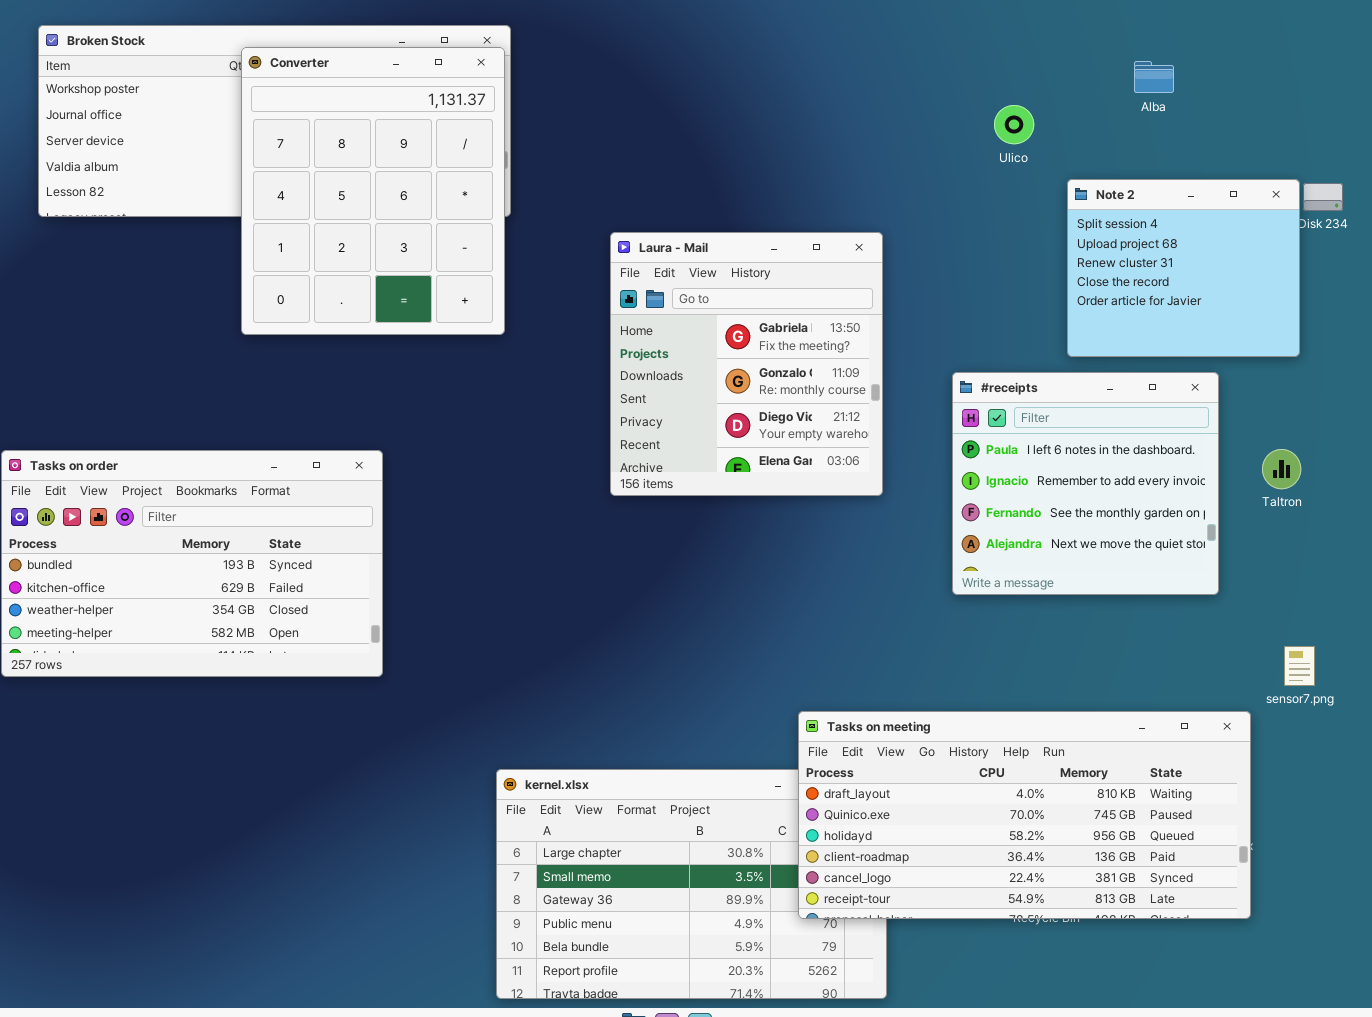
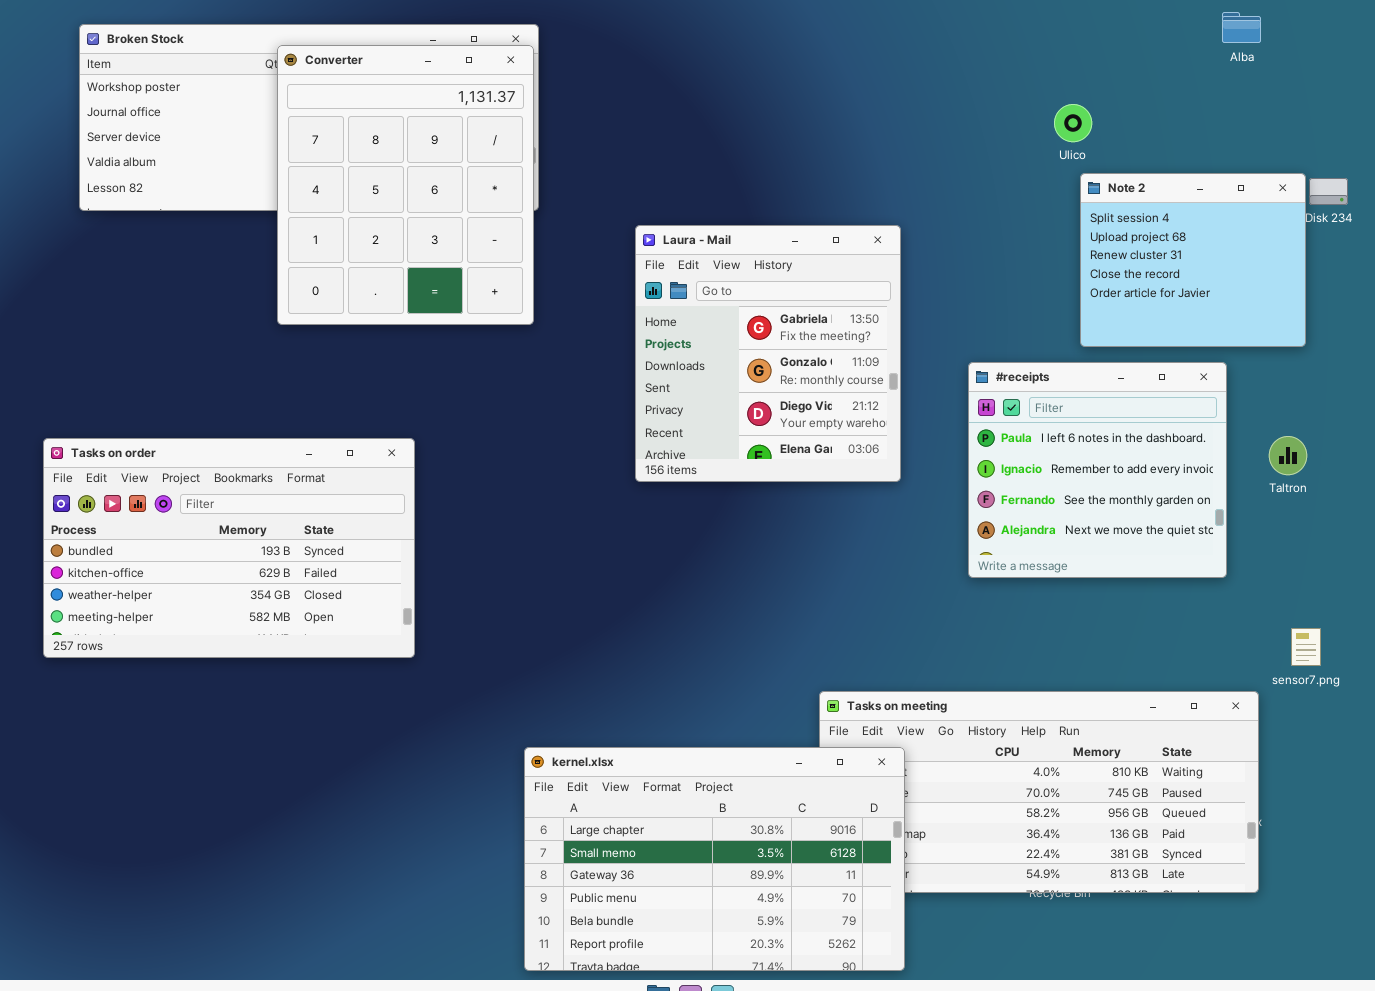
Alba: [1134,61,1174,93] -> [1222,12,1261,43], moved
Ulico: [994,105,1034,144] -> [1054,104,1092,142], moved
kernel.xlsx: [496,769,887,999] -> [524,747,905,971], raised

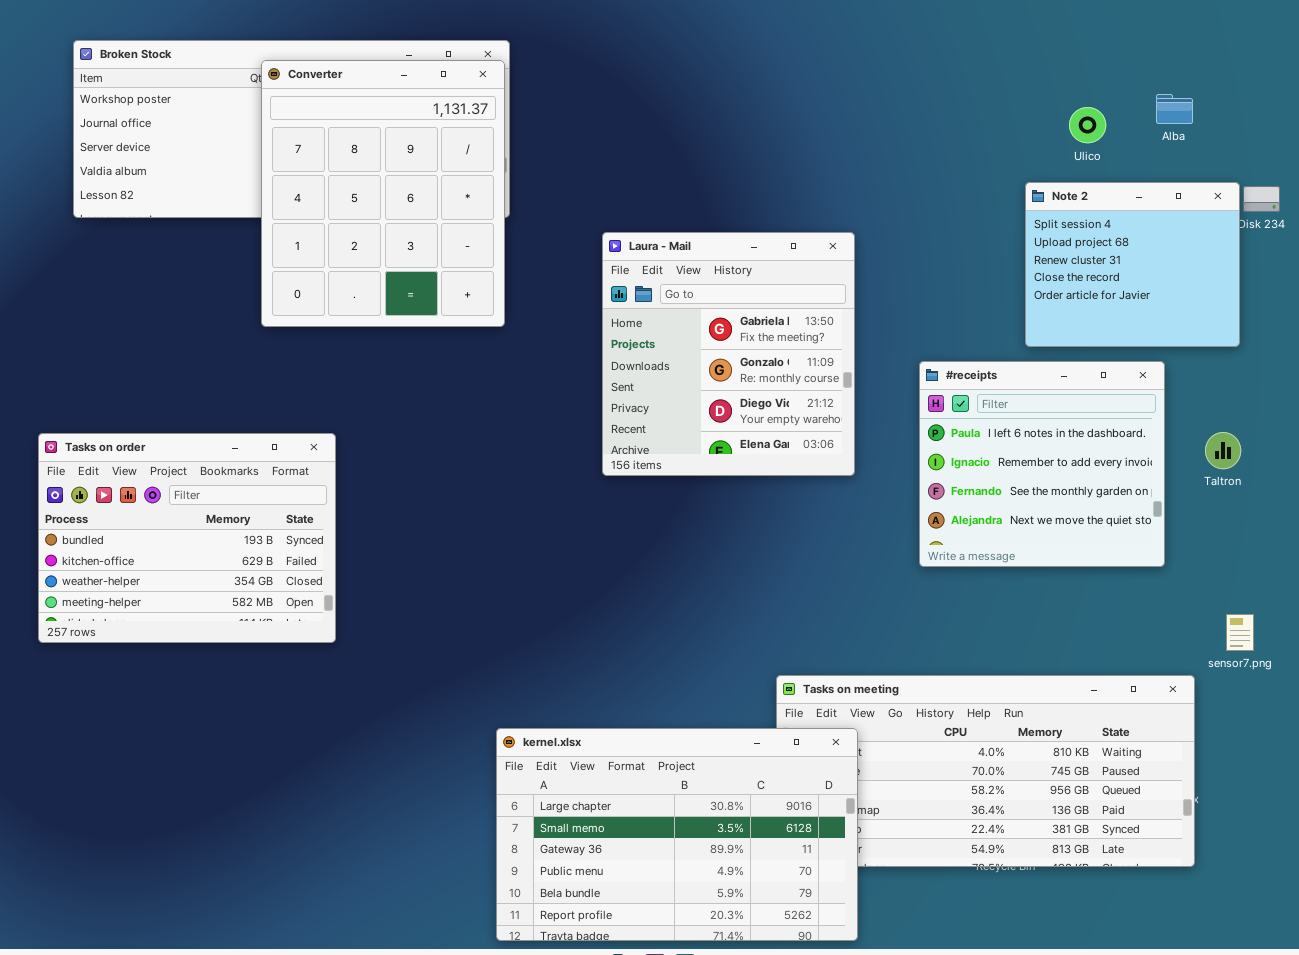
Alba: [1222,12,1261,43] -> [1156,94,1193,124], moved
Ulico: [1054,104,1092,142] -> [1069,107,1106,143], moved
Tasks on order: [43,438,415,658] -> [38,433,336,643], resized

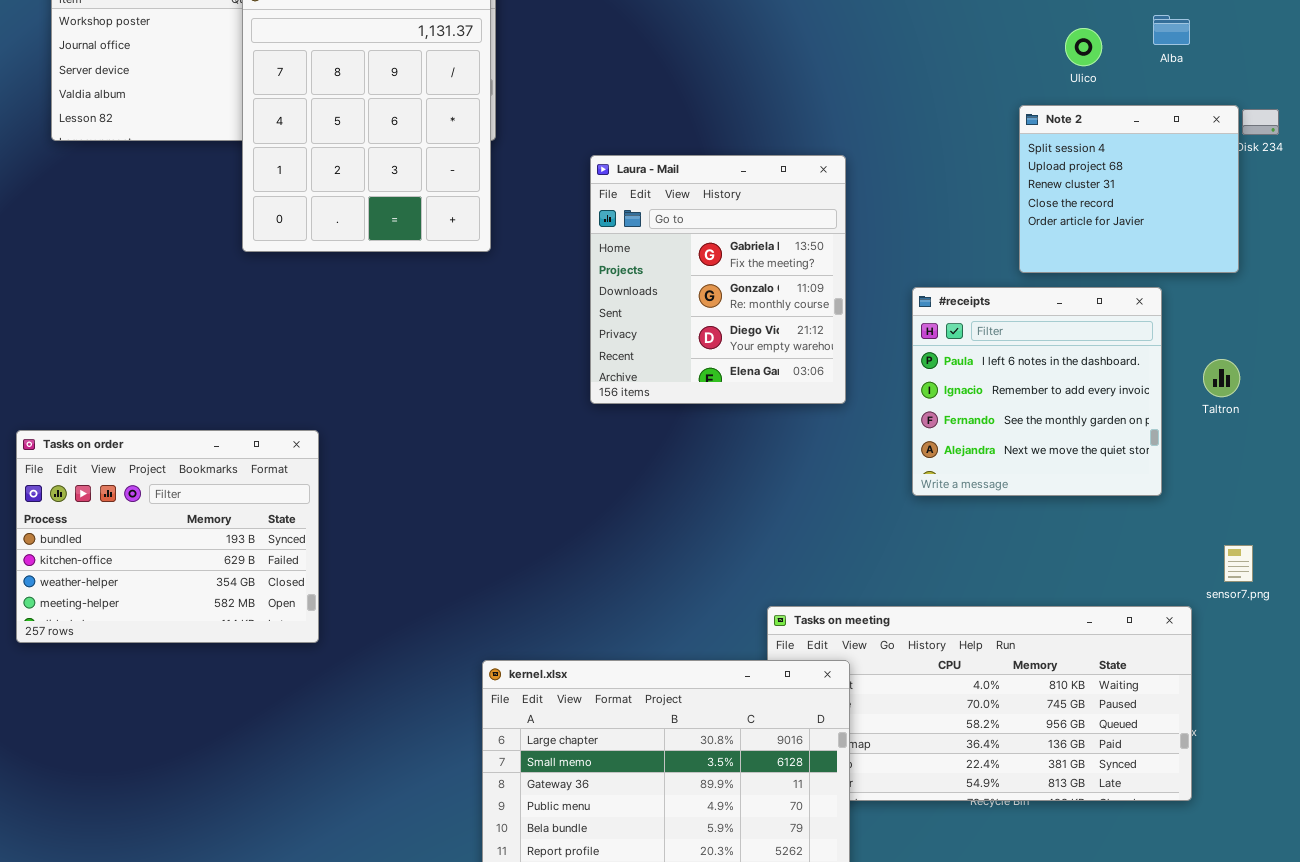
Tasks on order: [38,433,336,643] -> [16,430,319,643], moved

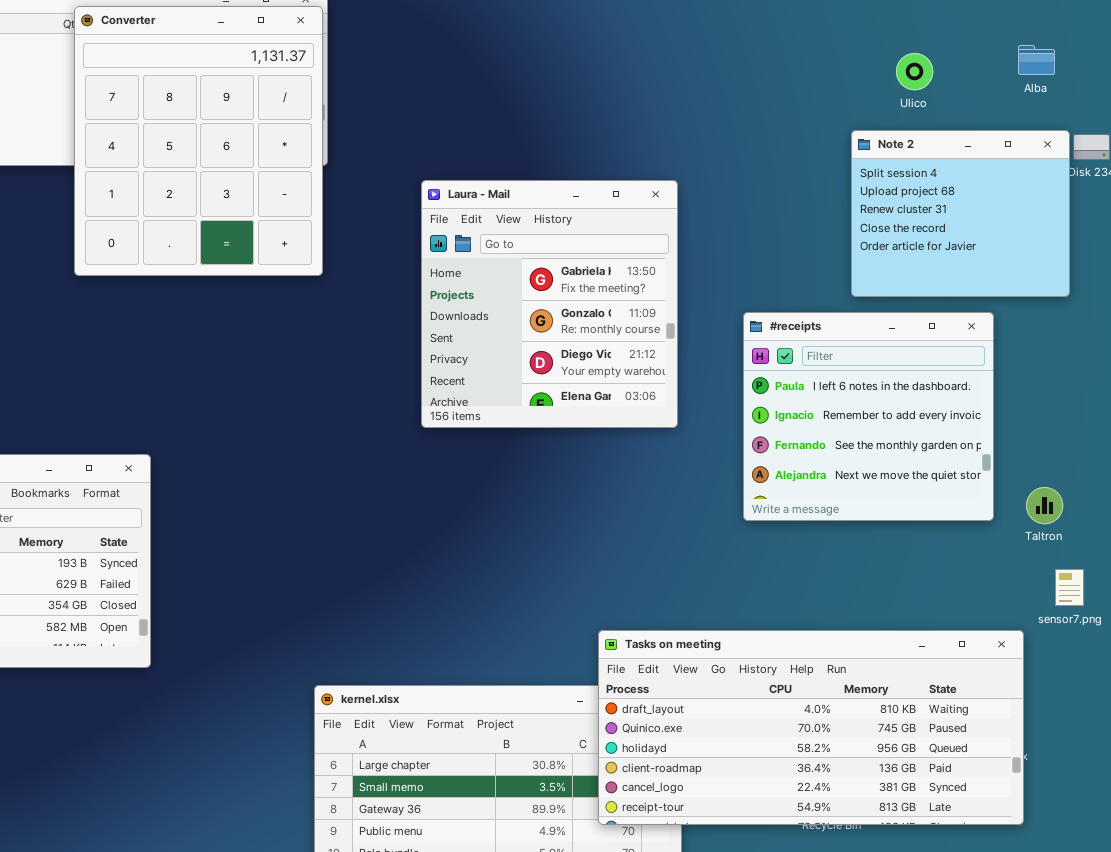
Alba: [1153,15,1190,45] -> [1018,45,1055,75], moved
Taltron: [1203,359,1240,397] -> [1026,487,1063,524], moved
Tasks on meeting: [767,606,1192,801] -> [598,630,1024,825], raised

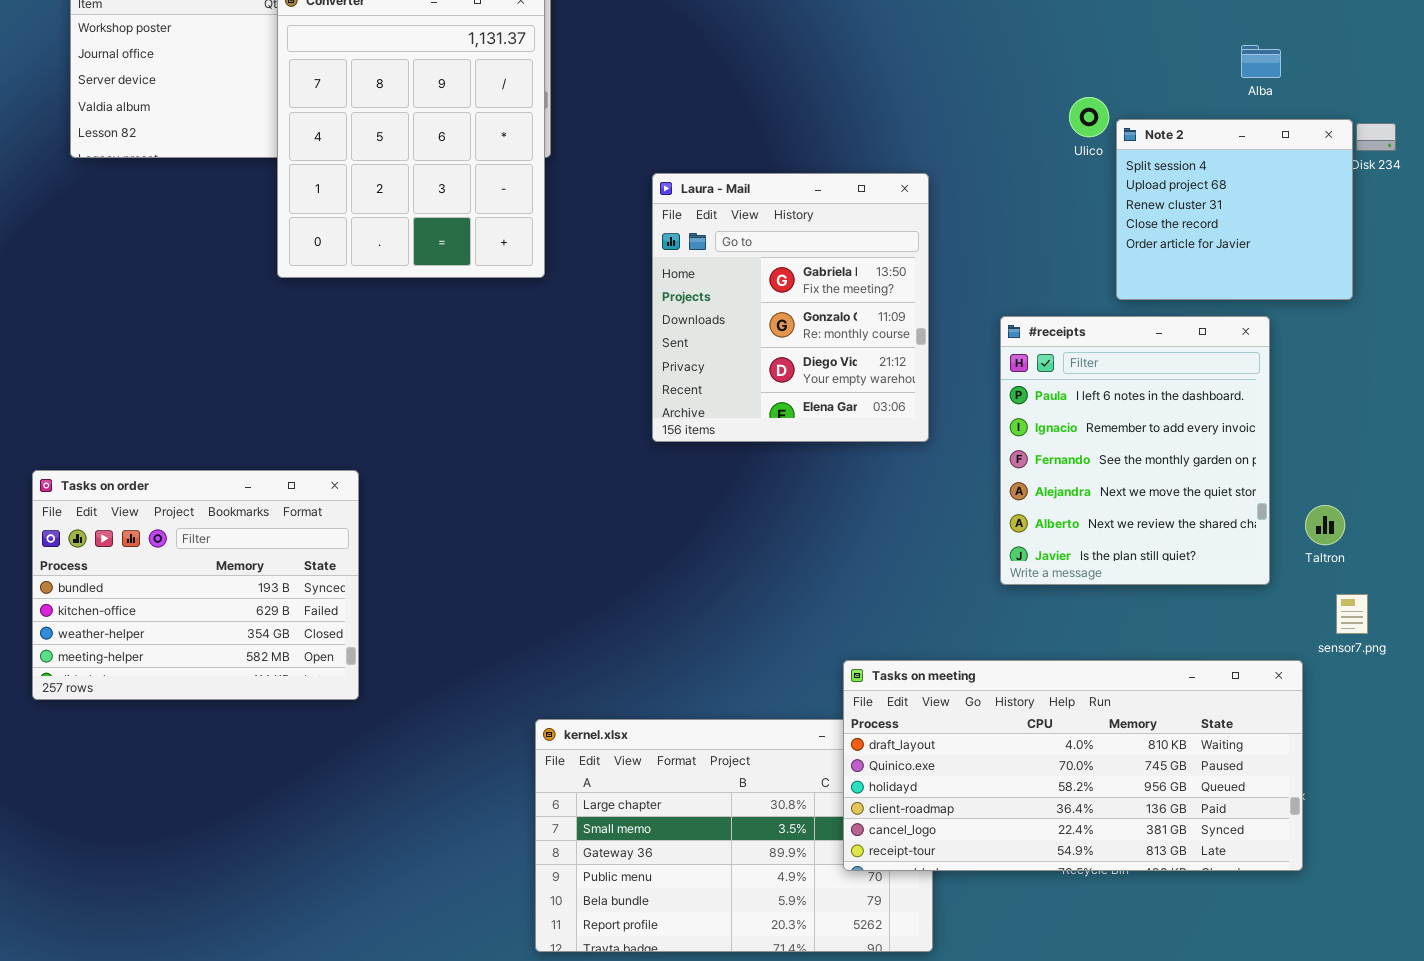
Alba: [1018,45,1055,75] -> [1241,45,1281,78], moved
Ulico: [896,53,933,90] -> [1069,97,1109,137], moved
#receipts: [743,312,994,521] -> [1000,316,1270,585], resized

